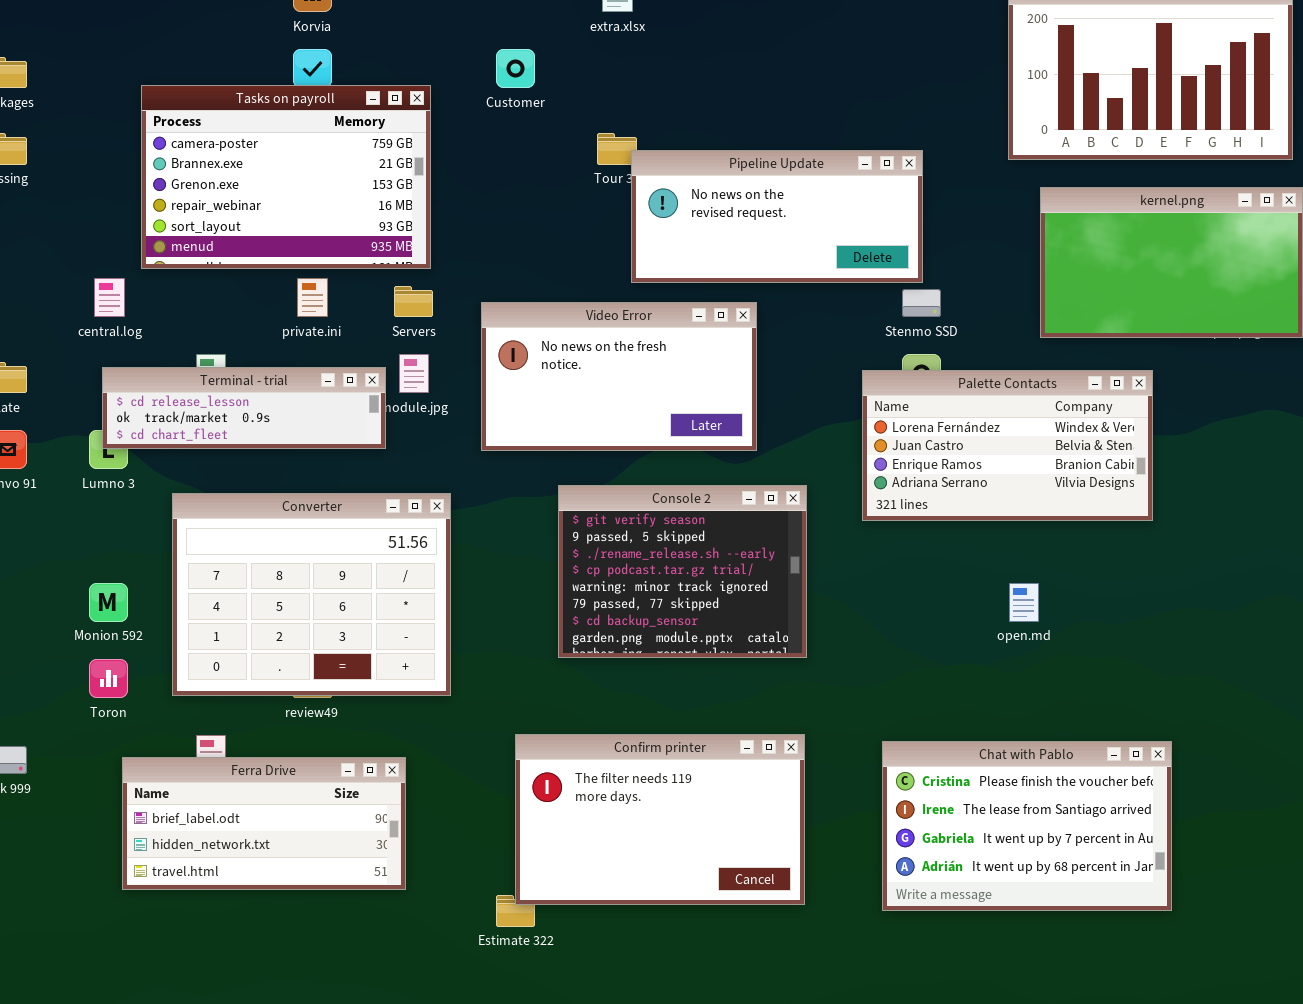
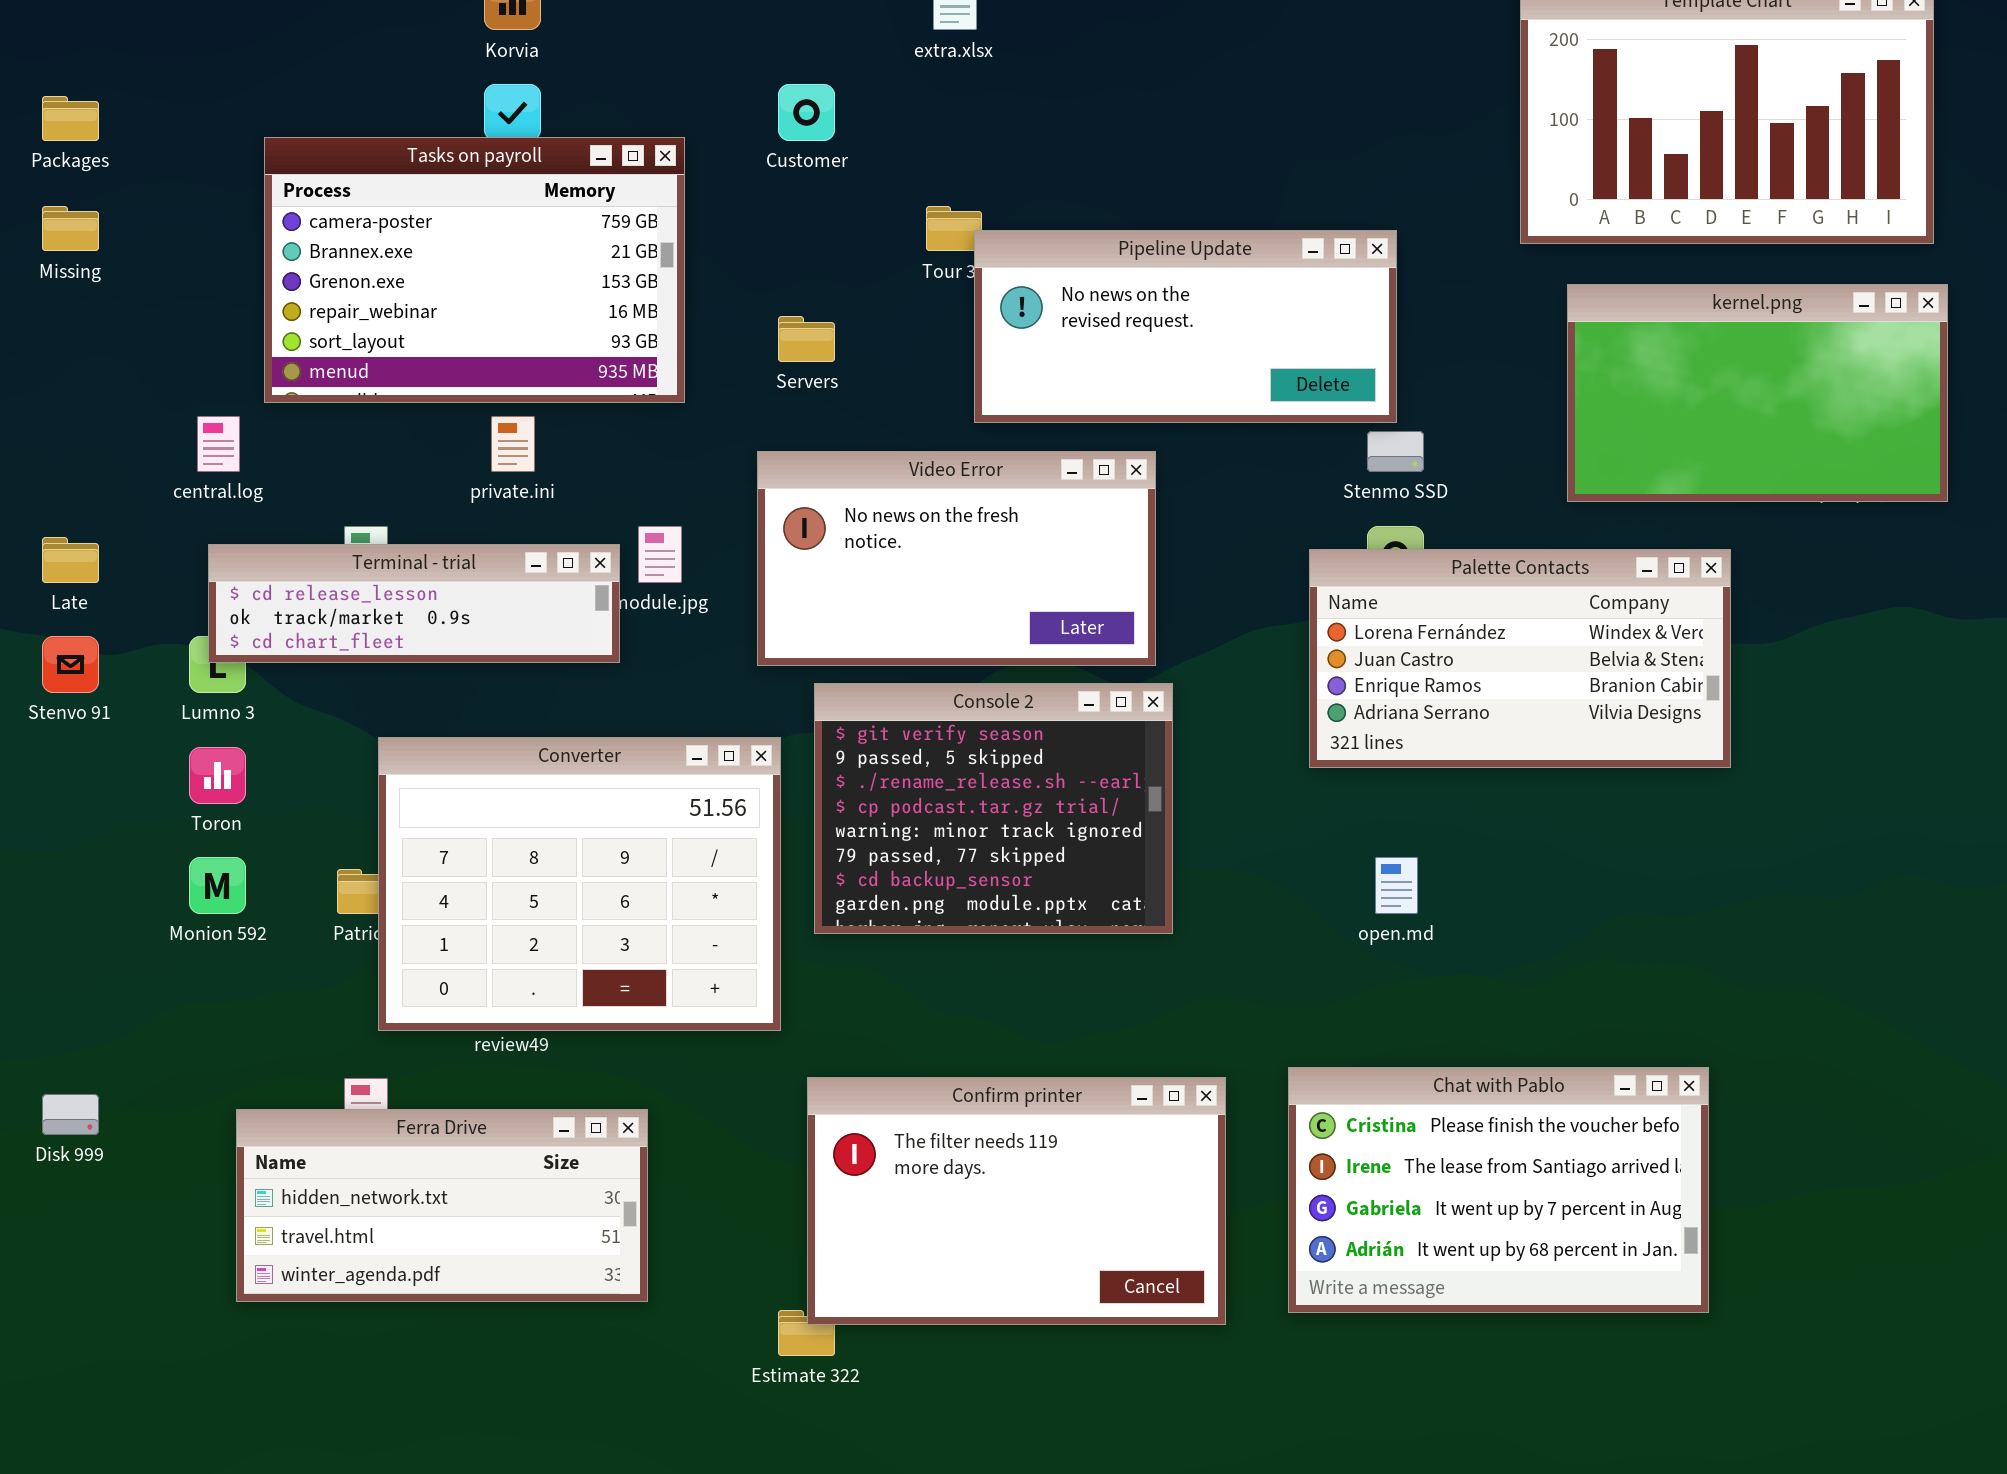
Servers: [394,286,433,317] -> [778,316,835,362], moved
Console 2: [558,485,807,658] -> [814,683,1173,934], moved
Converter: [172,493,451,696] -> [378,737,781,1031], moved
open.md: [1009,583,1039,622] -> [1375,857,1418,914], moved
Toron: [89,659,128,698] -> [189,747,246,804], moved
Chat with Pablo: [882,741,1172,911] -> [1288,1067,1709,1313], moved
Ferra Drive: [122,757,406,890] -> [236,1109,648,1302], scrolled down 1 row

